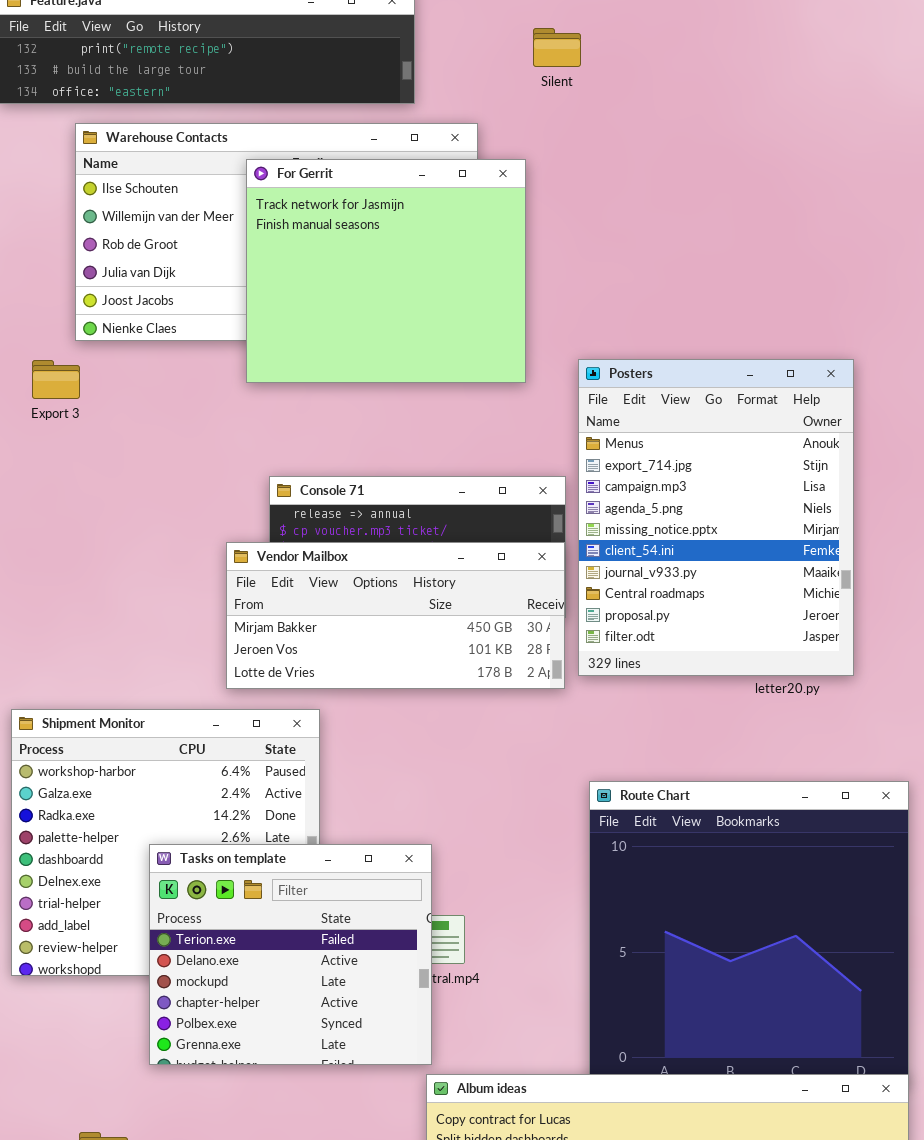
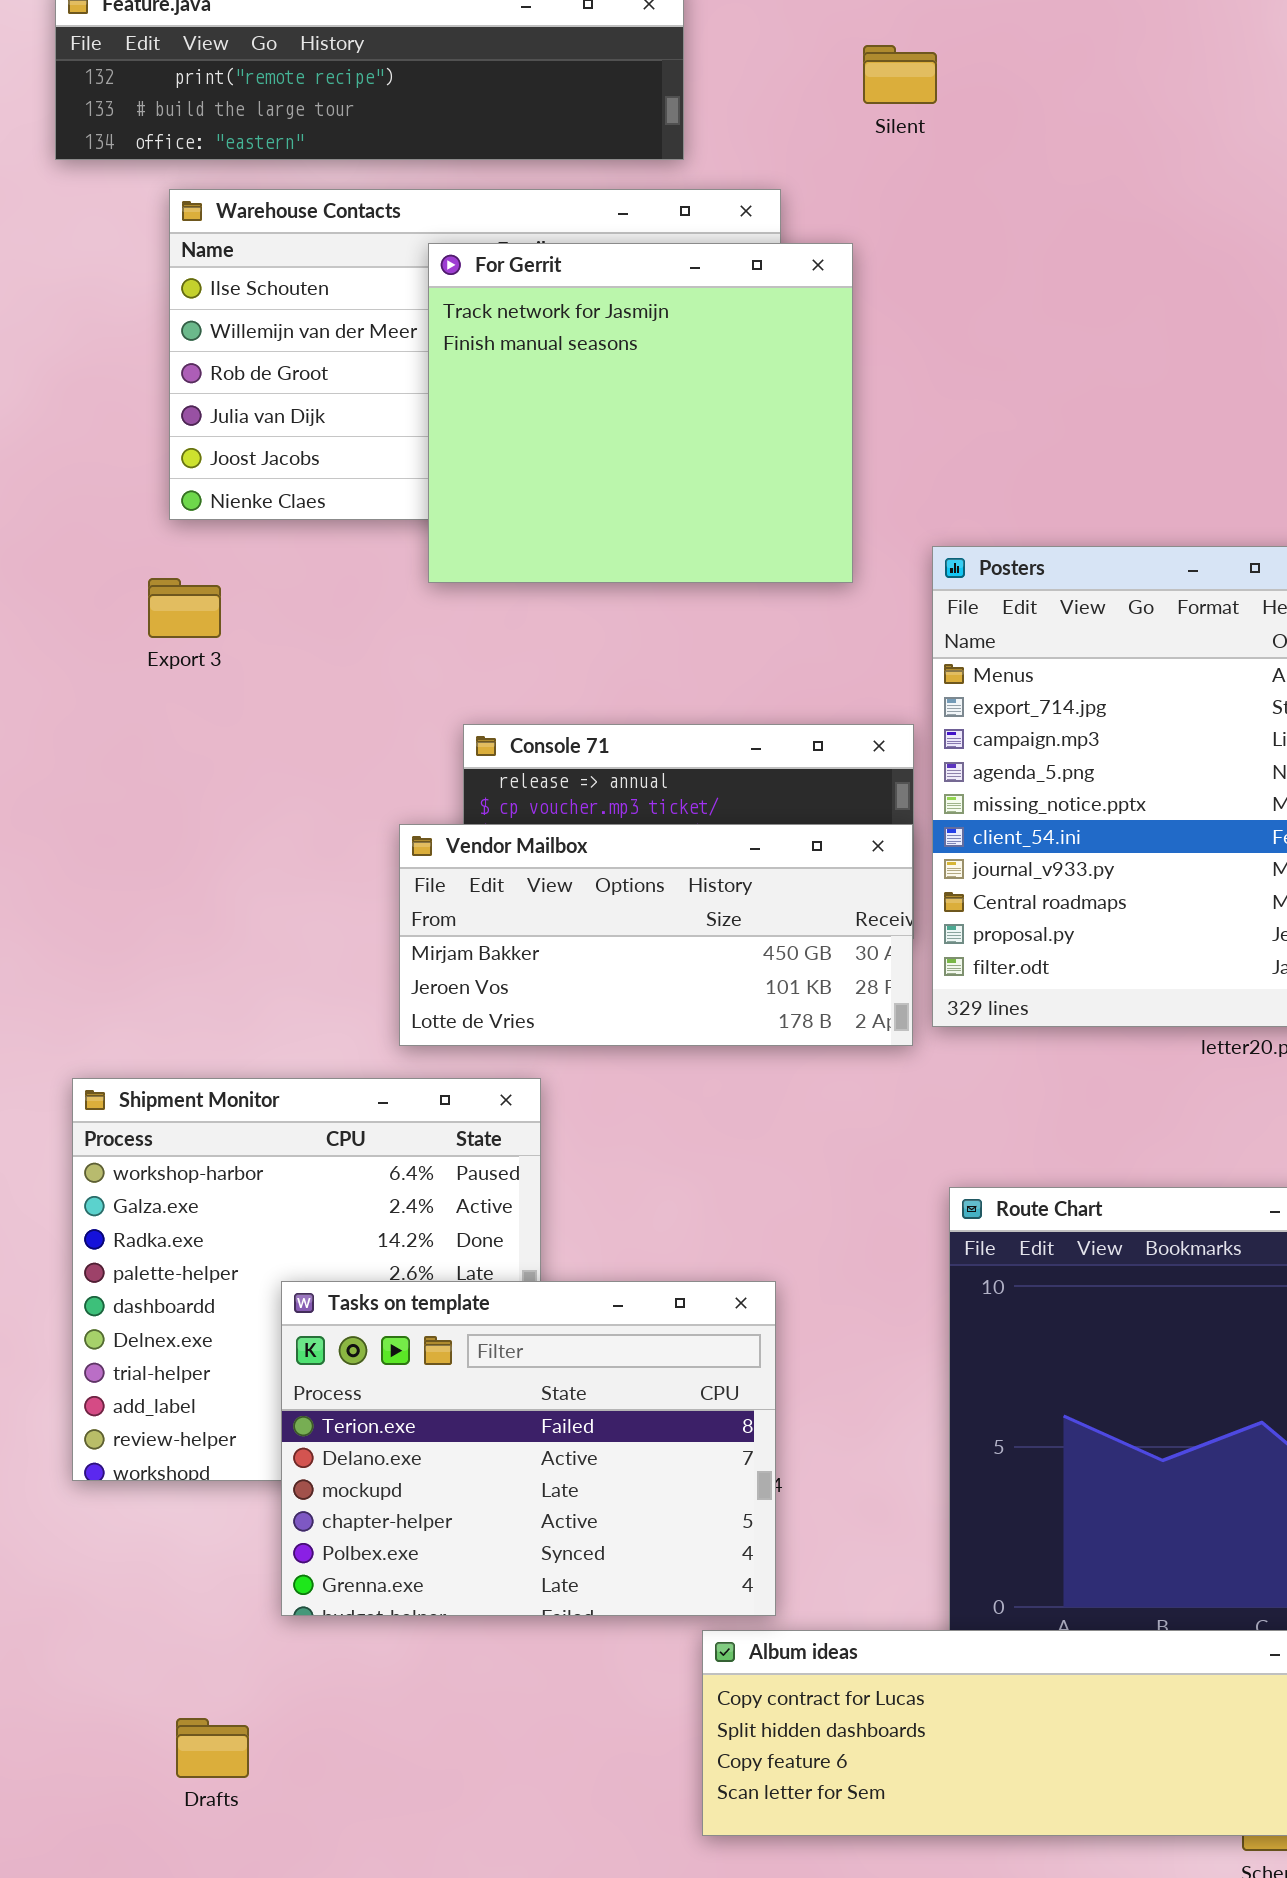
Export 3: [32,360,80,399] -> [148,578,221,638], moved
Tasks on template: [149,844,432,1065] -> [281,1281,776,1616], resized

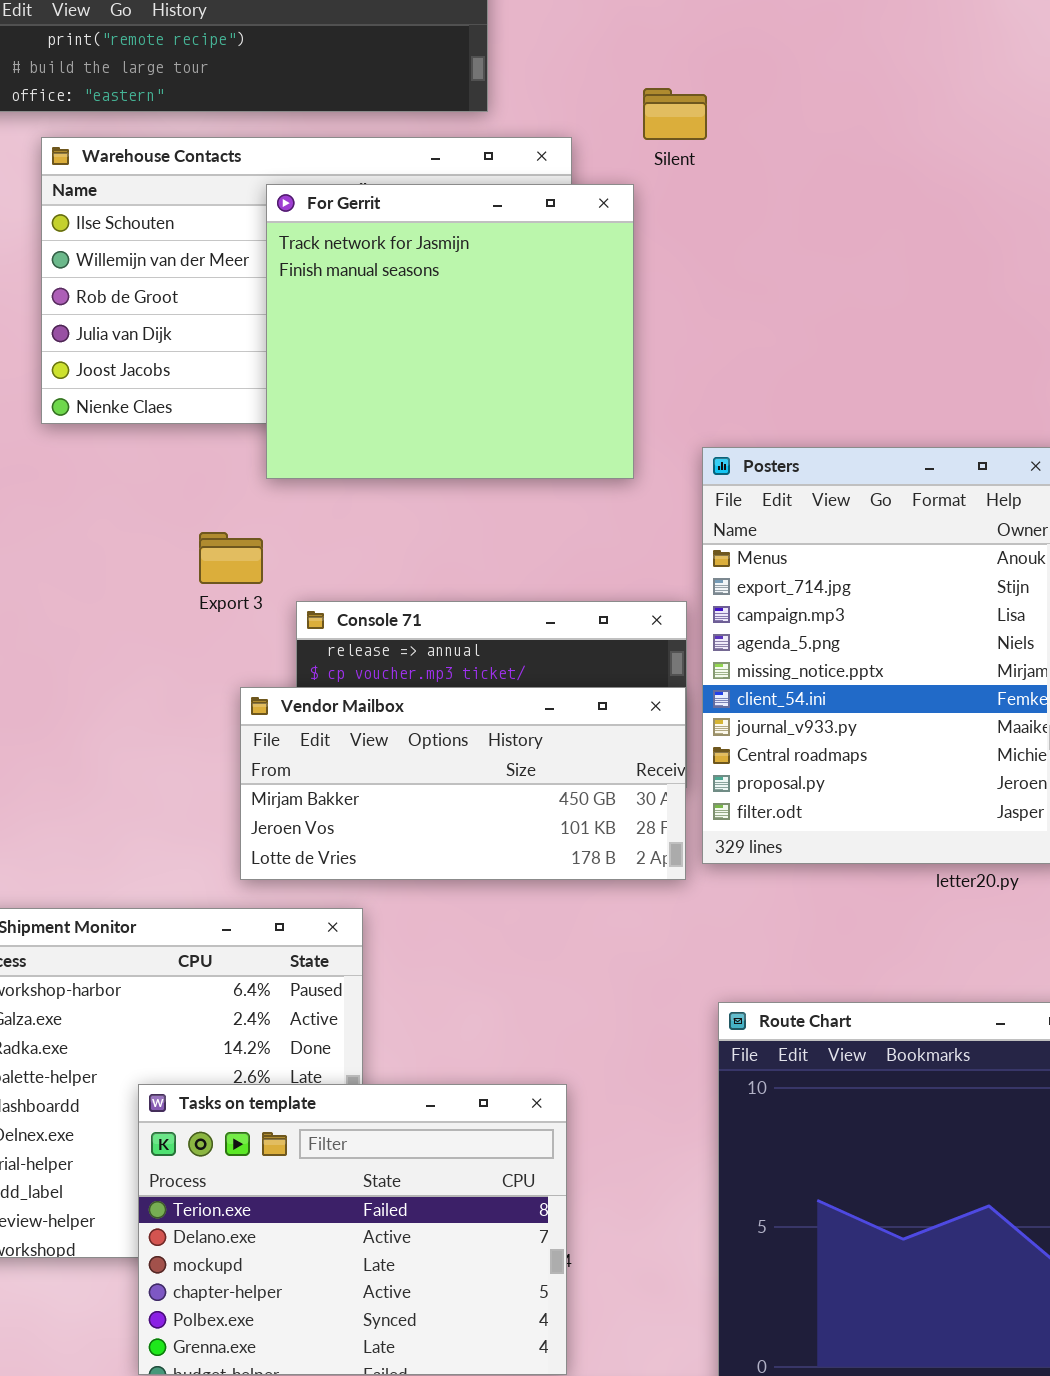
Silent: [863,45,937,104] -> [643,88,707,140], moved
Export 3: [148,578,221,638] -> [199,532,263,584], moved

